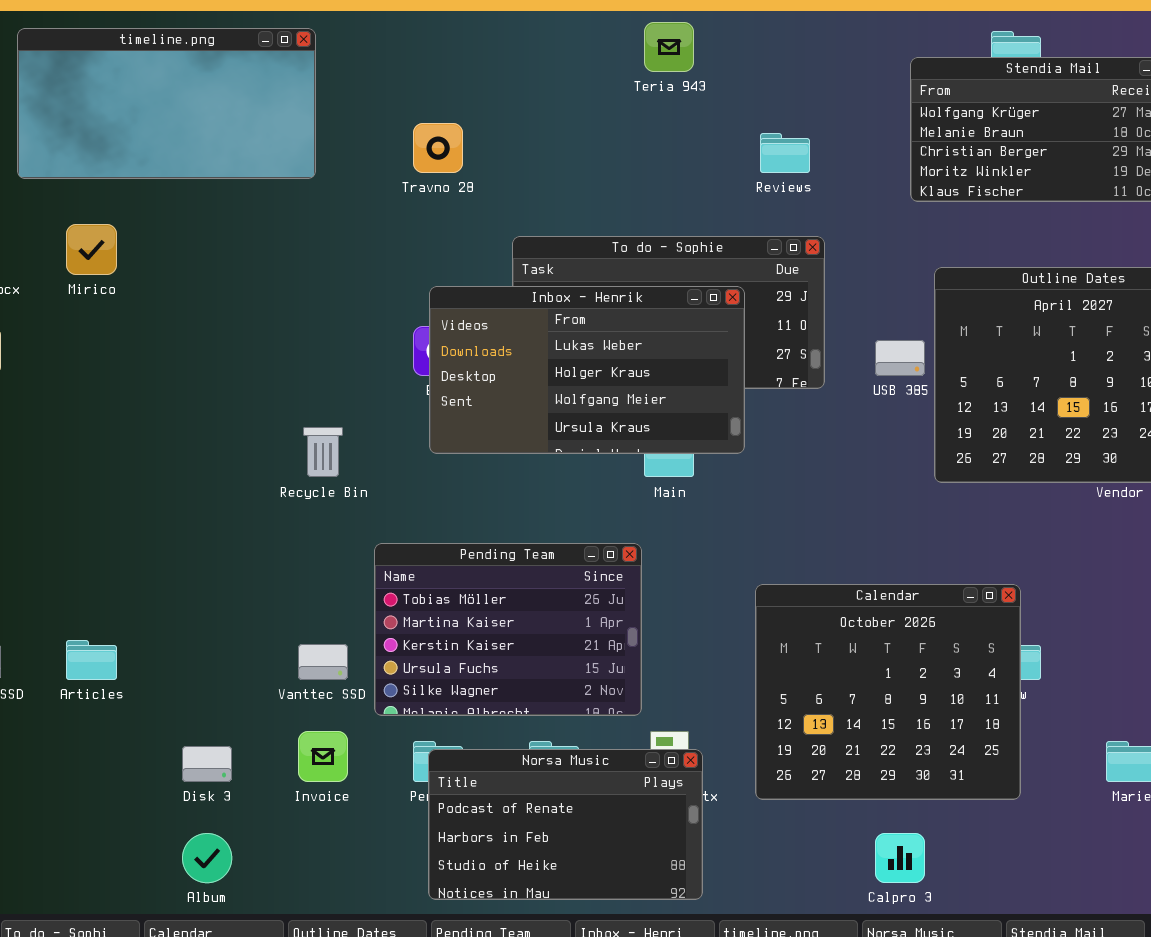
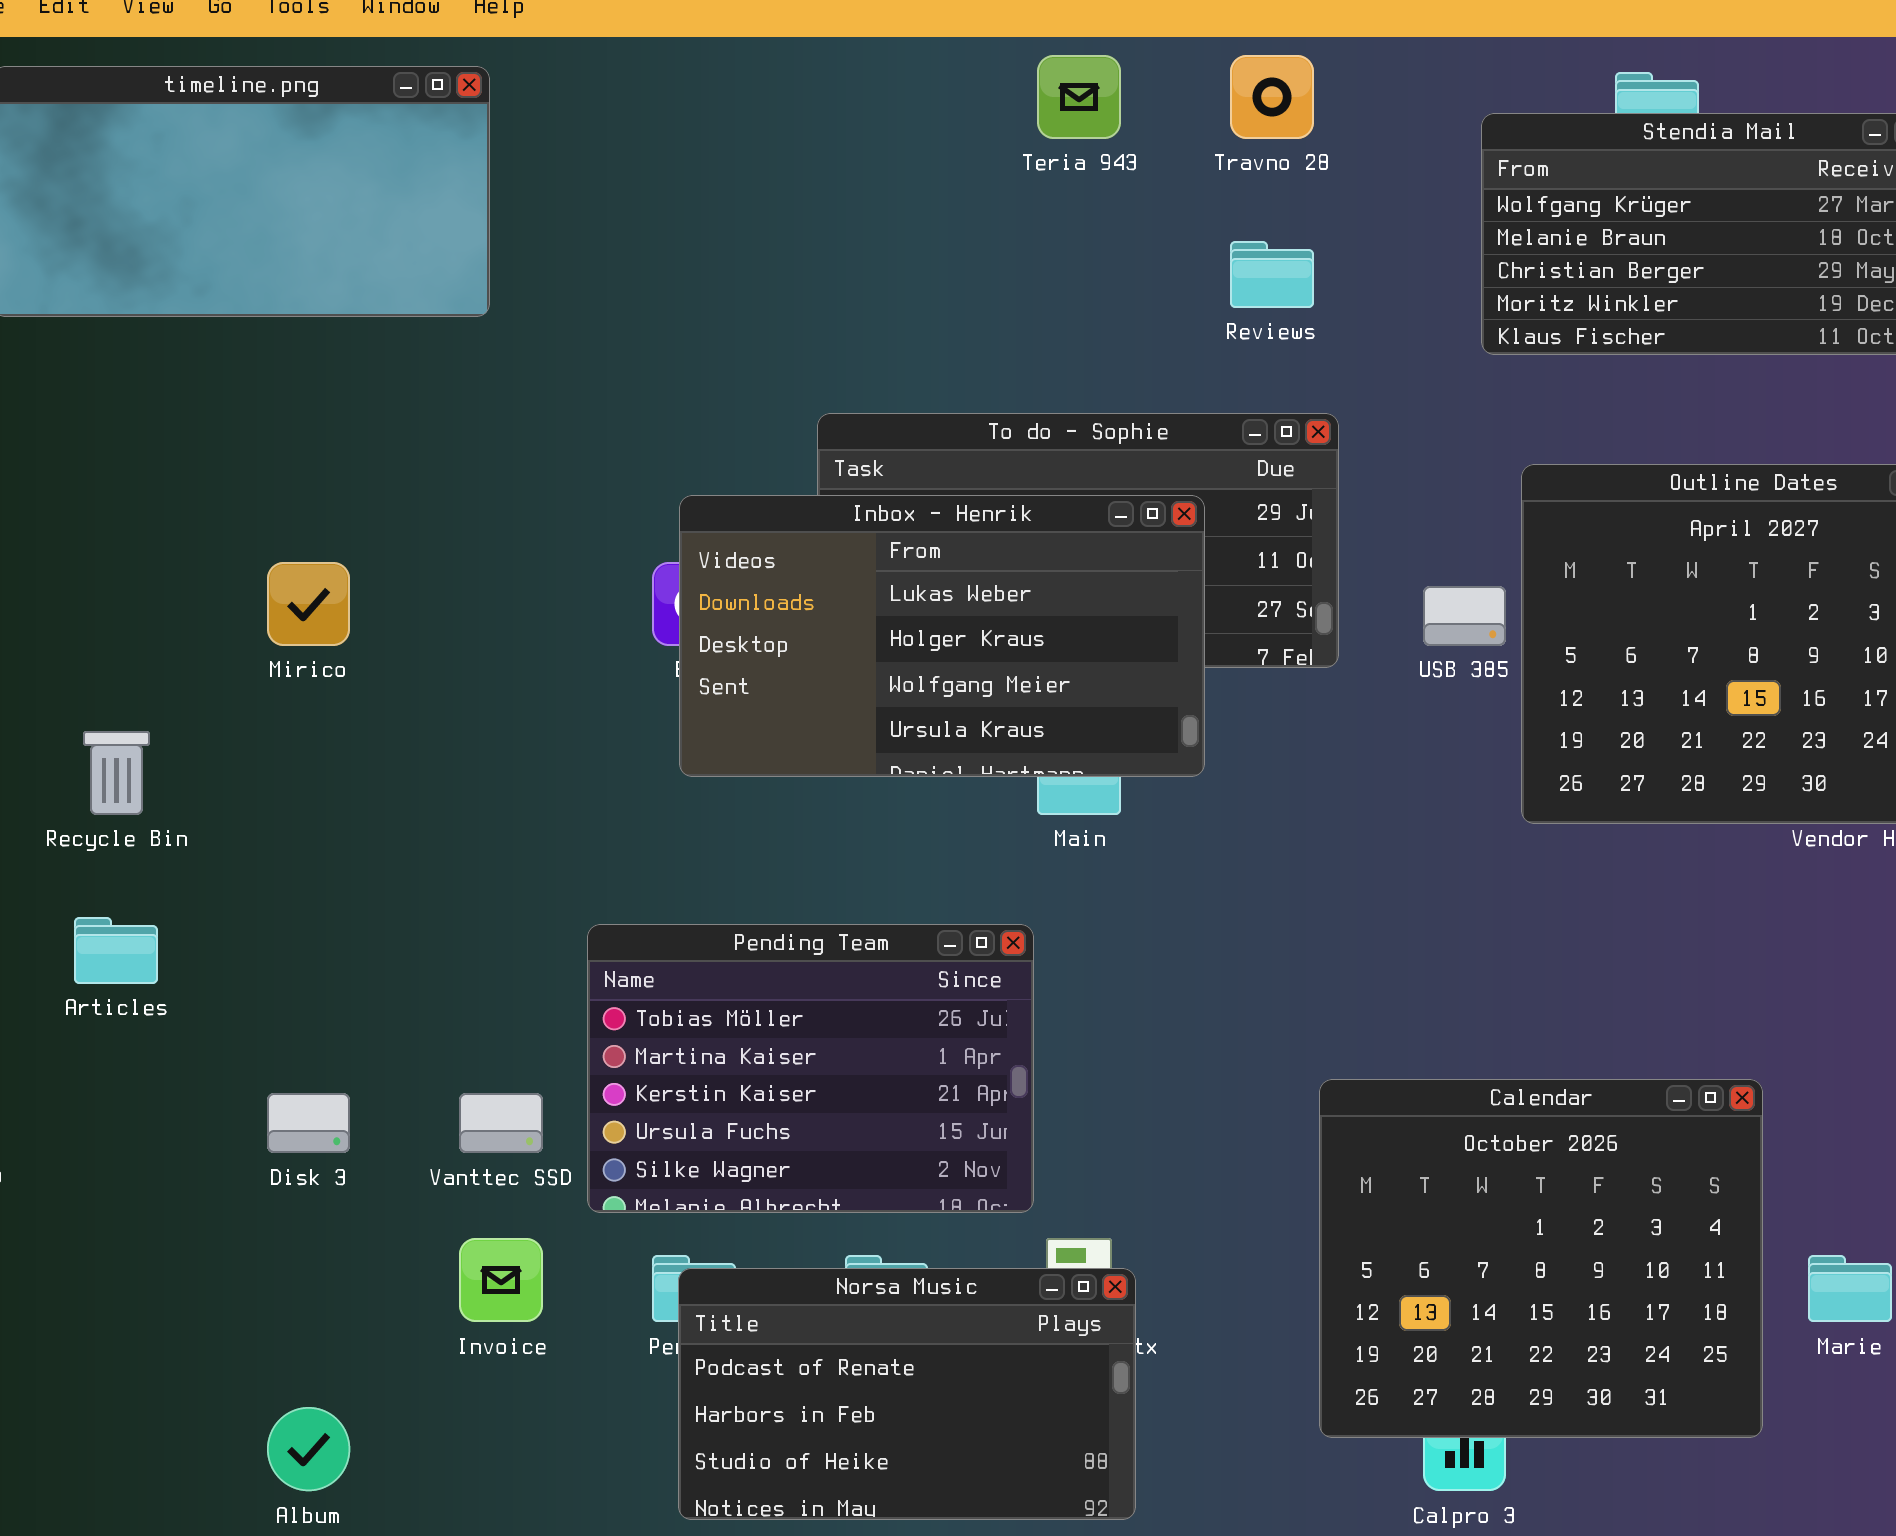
Travno 28: [413,123,463,173] -> [1230,55,1314,139], moved
Mirico: [66,224,117,275] -> [267,562,350,646], moved
Recycle Bin: [303,427,343,477] -> [83,731,150,815], moved
Calendar: [755,584,1021,800] -> [1319,1079,1763,1438], moved
Articles: [66,640,117,680] -> [74,917,158,984], moved
Disk 3: [182,746,232,782] -> [267,1093,350,1153], moved

